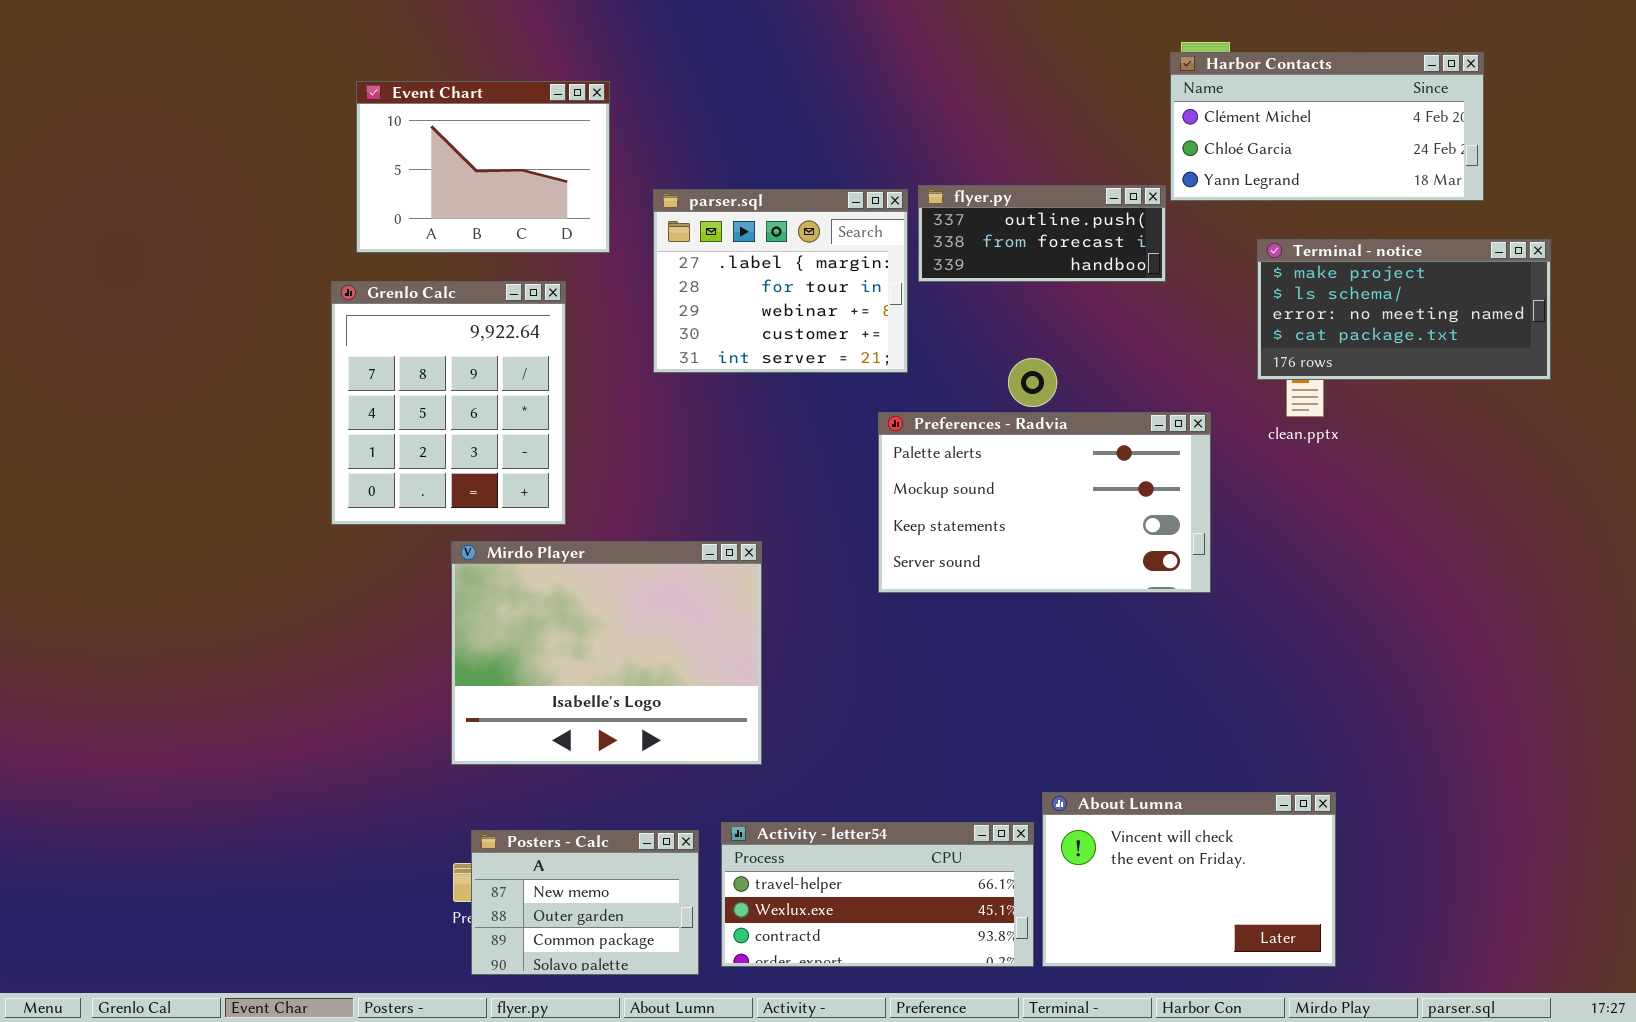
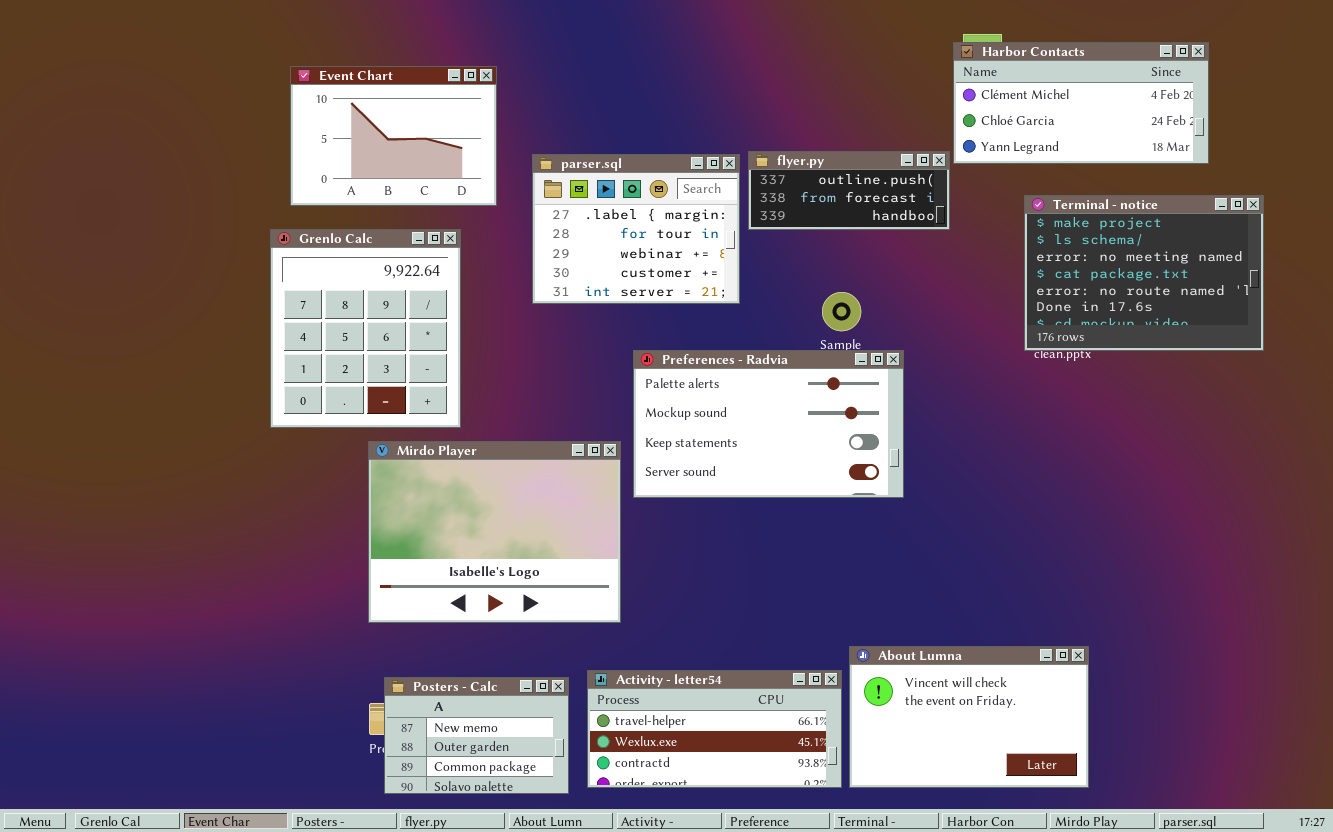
Terminal - notice: [1257,239,1551,380] -> [1024,195,1264,351], resized
Preferences - Radvia: [878,412,1211,593] -> [633,350,904,498], moved

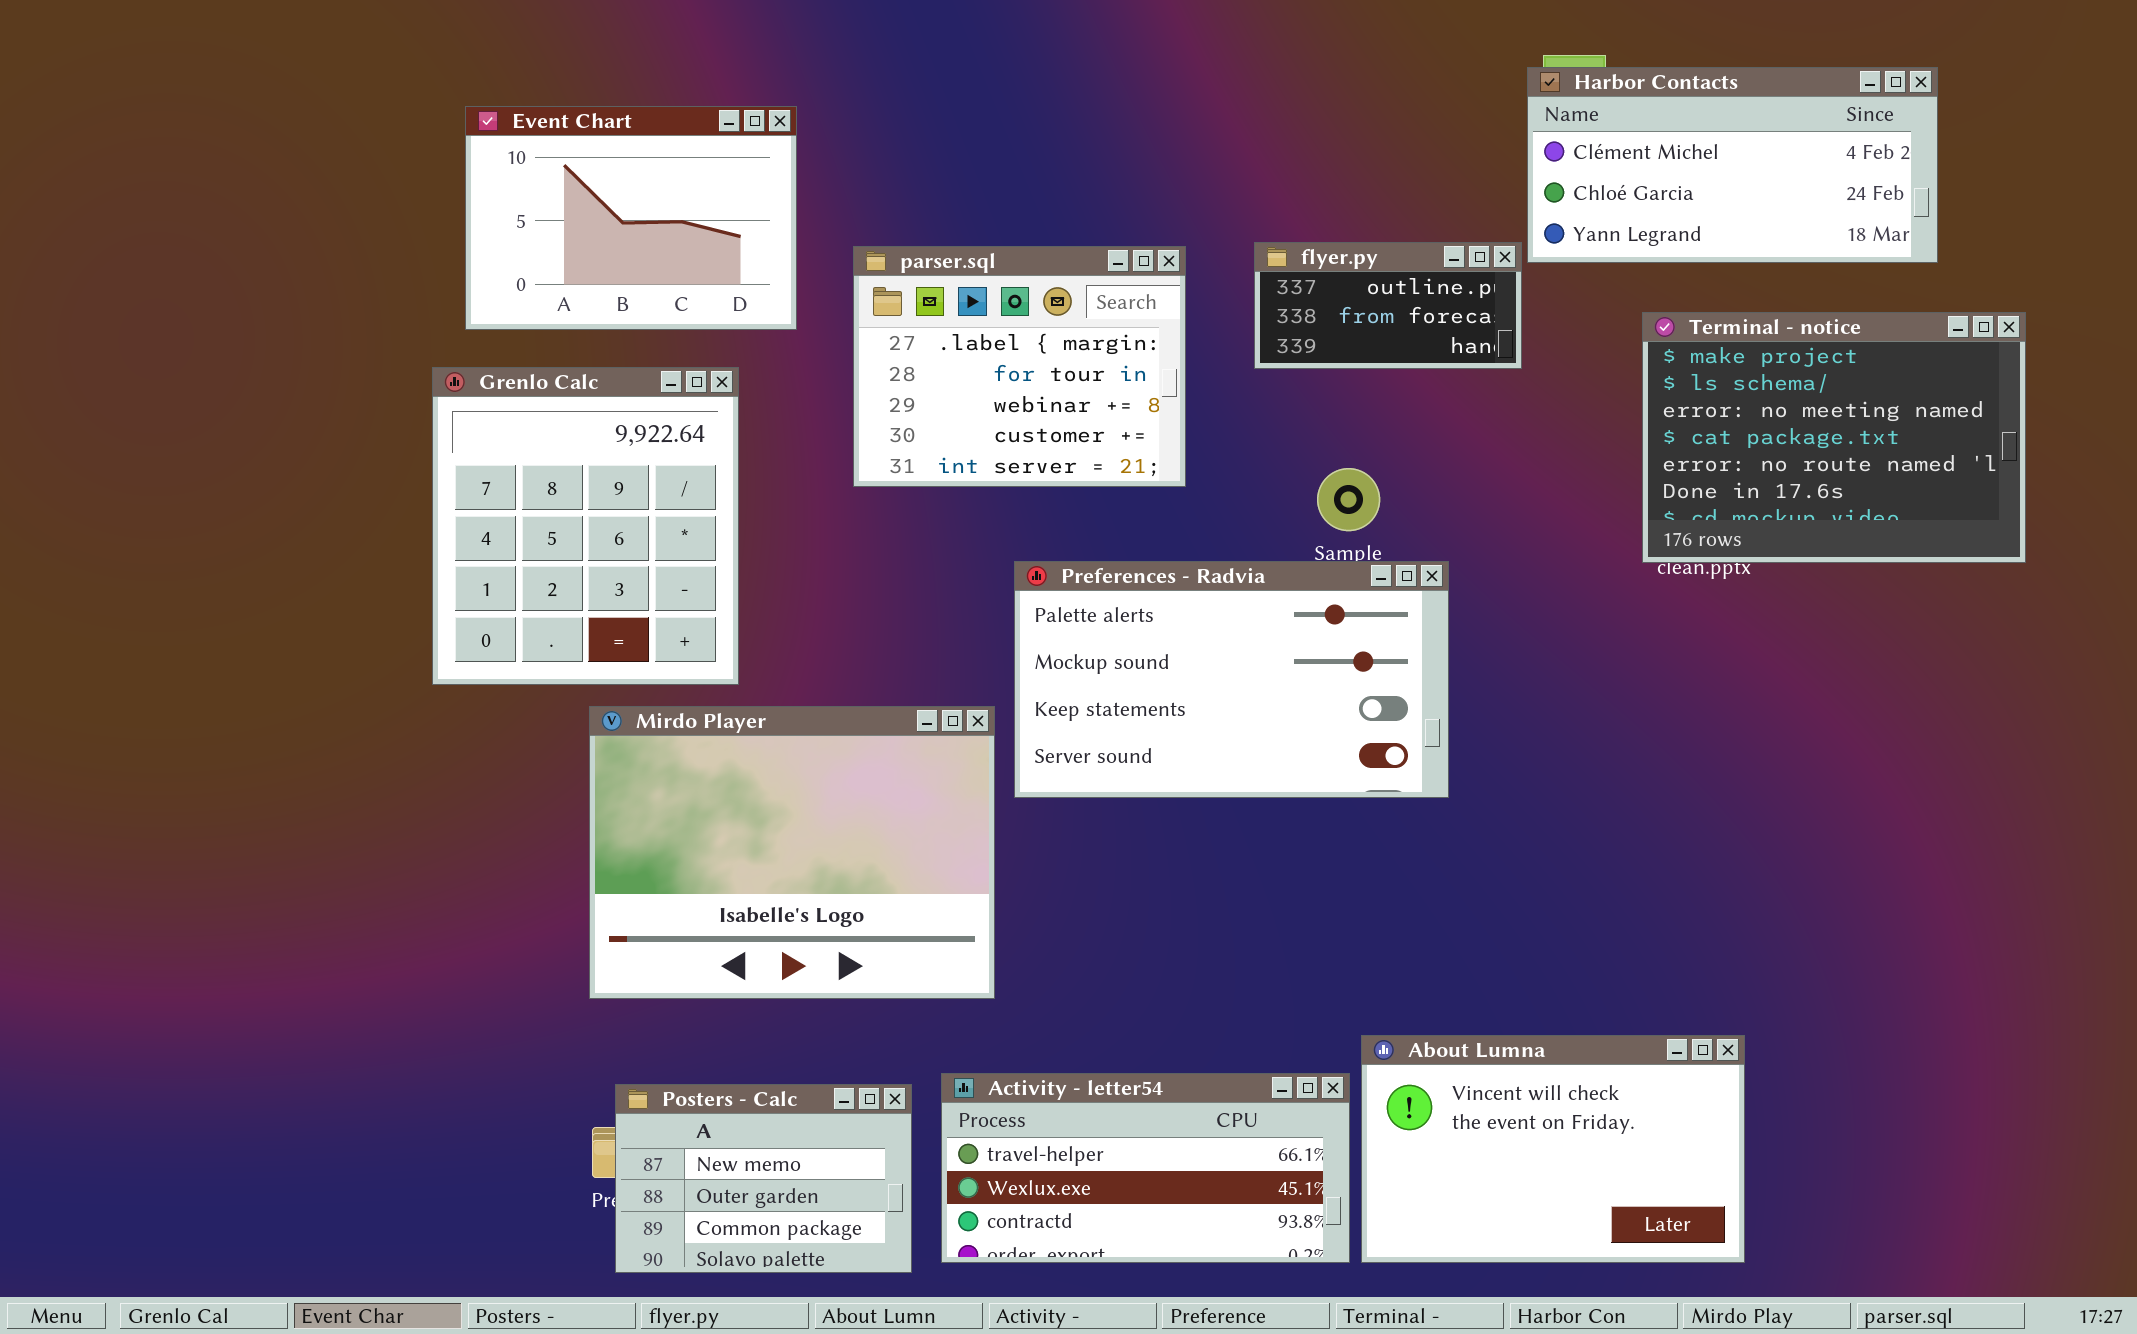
flyer.py: [748,151,950,230] -> [1254,242,1522,369], resized

